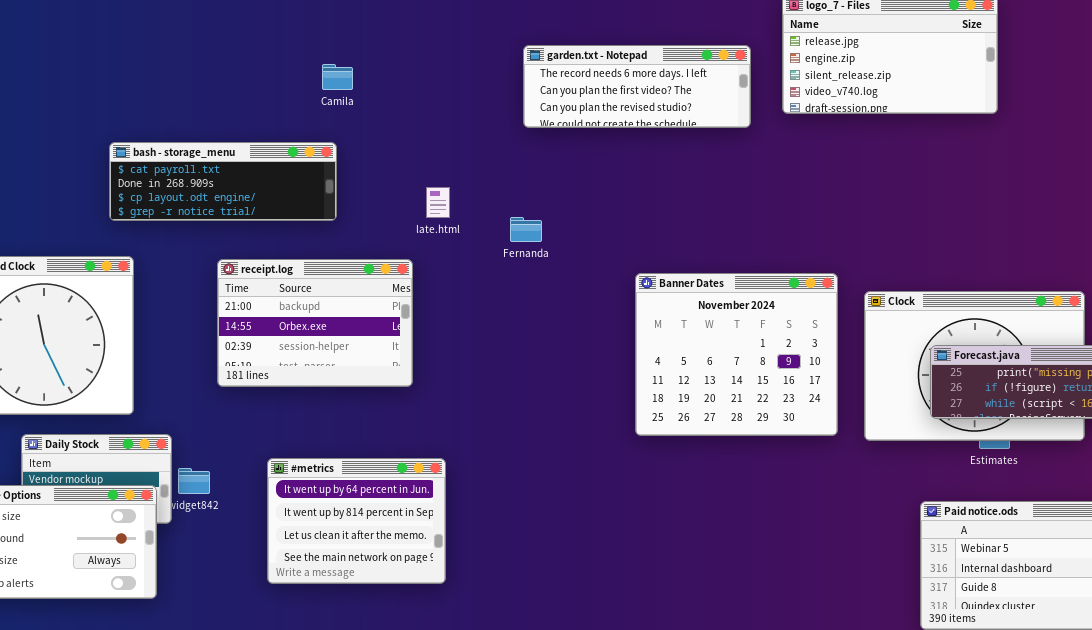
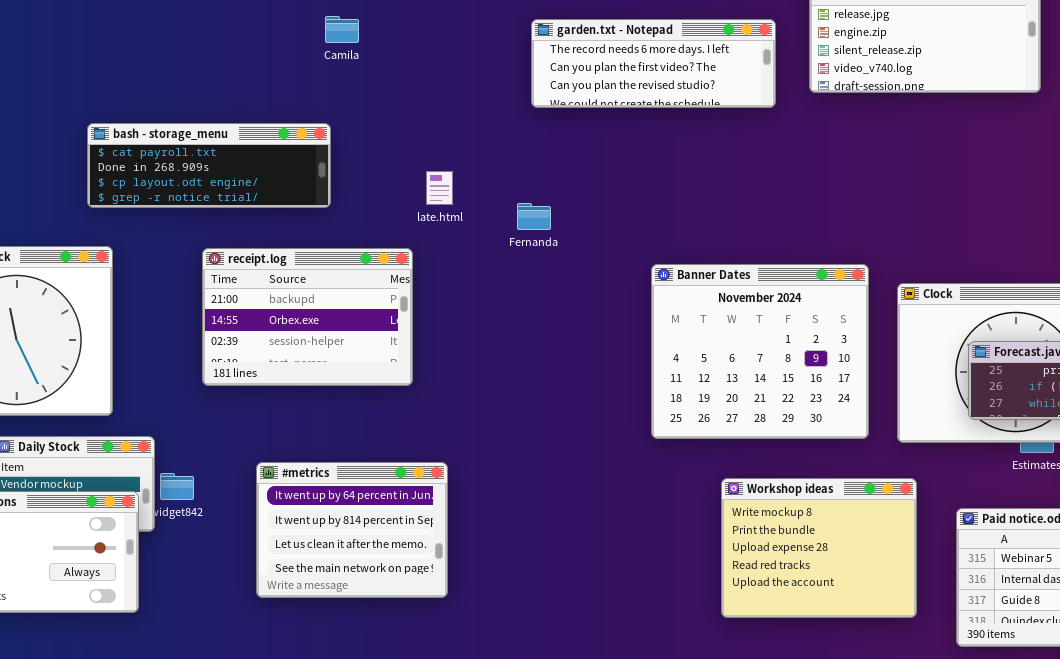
Camila: [322,64,353,90] -> [325,16,359,43], moved
Workshop ideas: none -> [721,478,917,618], opened

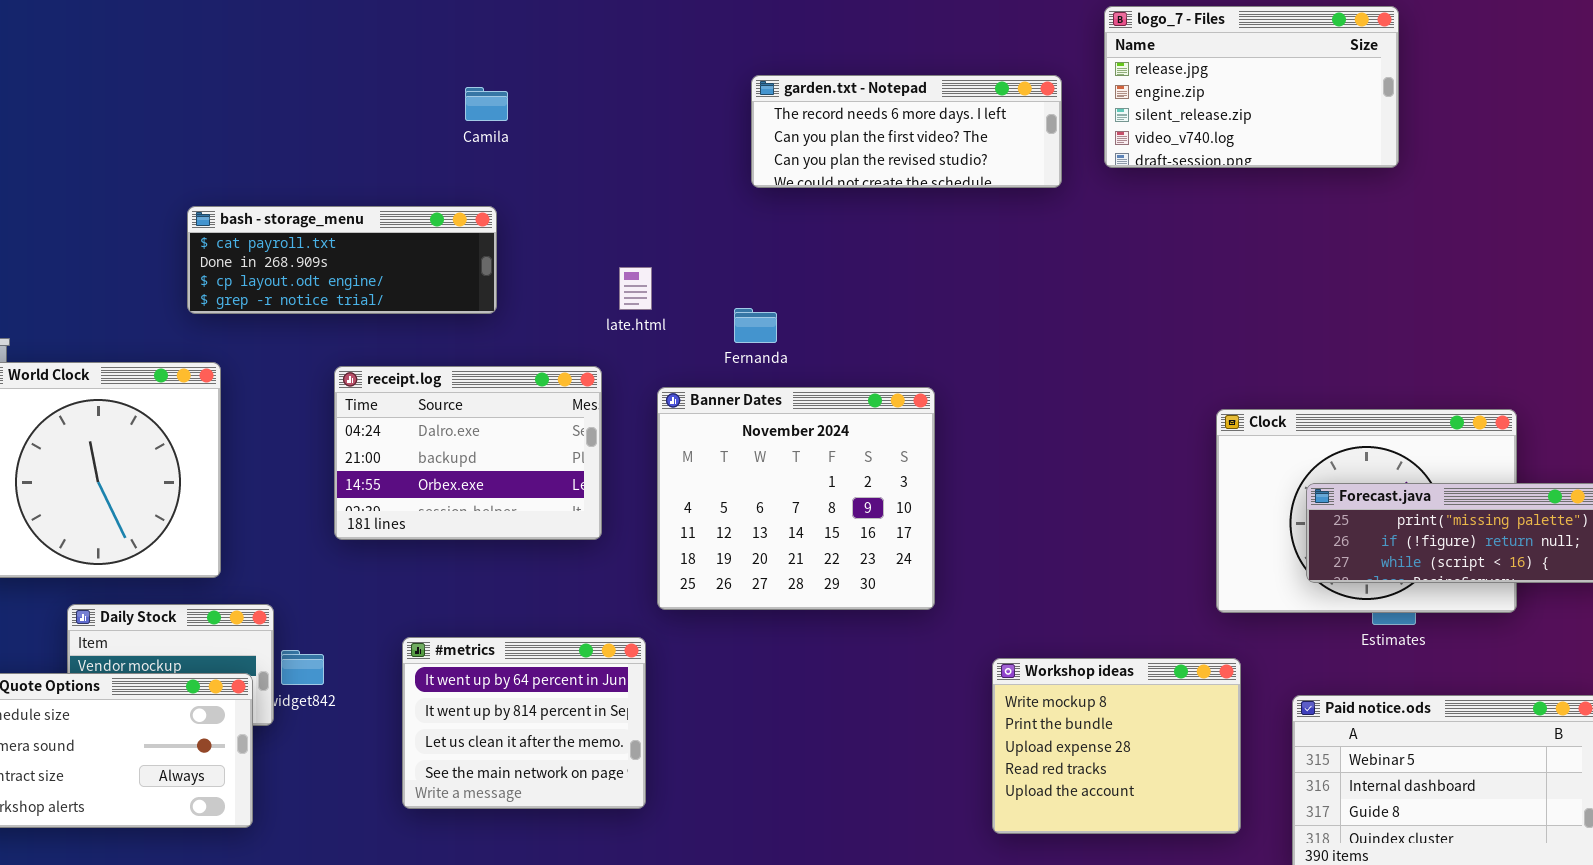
Camila: [325,16,359,43] -> [465,87,508,121], moved
receipt.log: [202,248,413,386] -> [334,366,602,540], scrolled up 1 row
Banner Dates: [651,264,869,439] -> [657,387,935,610], moved

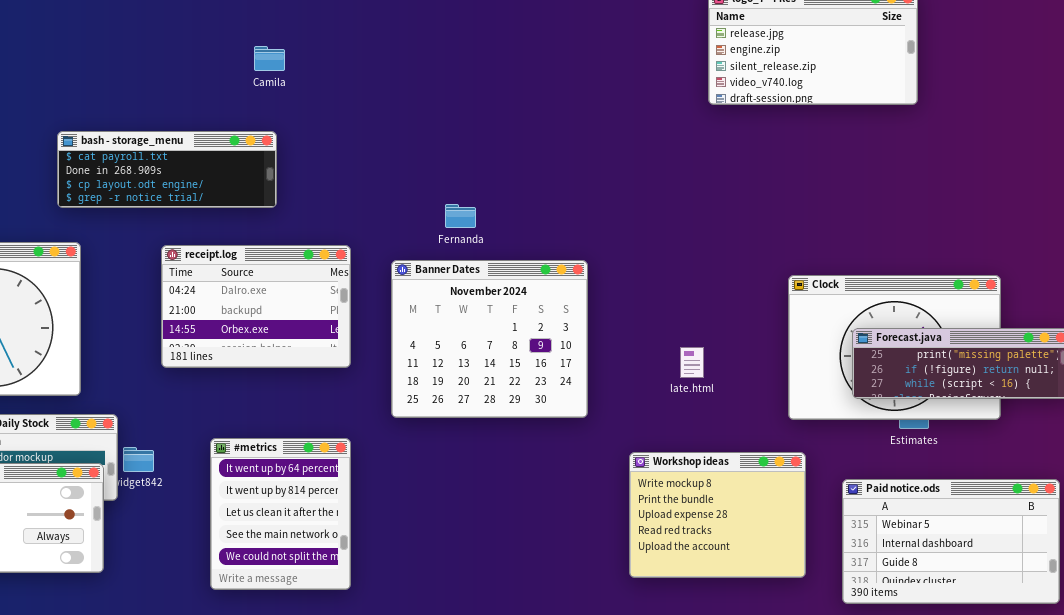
garden.txt - Notepad: [751,75,1062,188] -> none, closed
late.html: [619,267,652,310] -> [680,347,704,378], moved
#metrics: [402,637,646,809] -> [210,438,351,590], resized

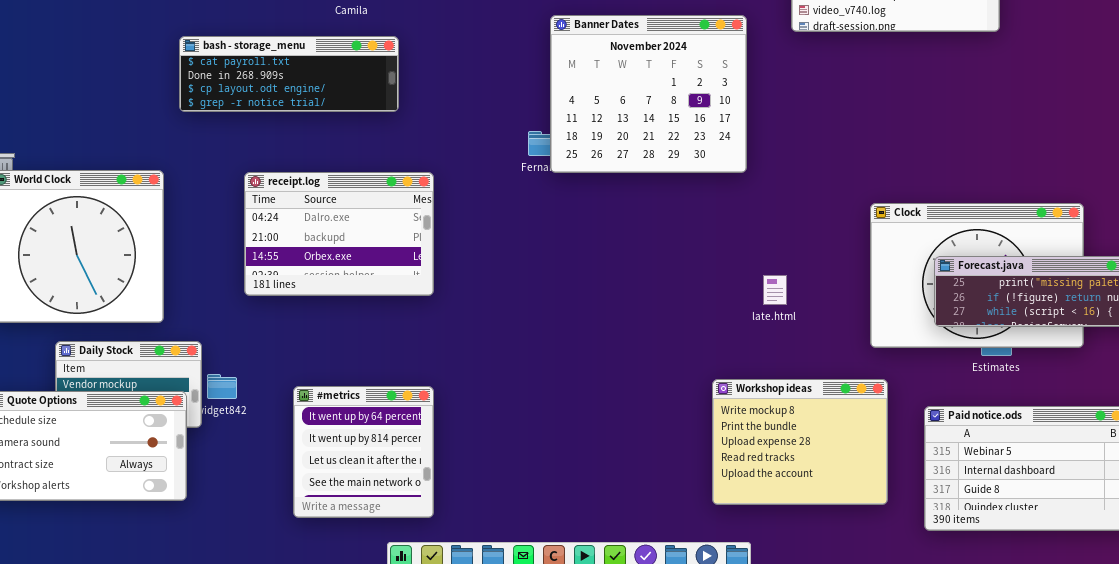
bash - storage_menu: [57,131,277,208] -> [179,36,399,112], moved
Banner Dates: [391,260,588,418] -> [550,15,747,173], moved
#metrics: [210,438,351,590] -> [293,386,434,518], resized

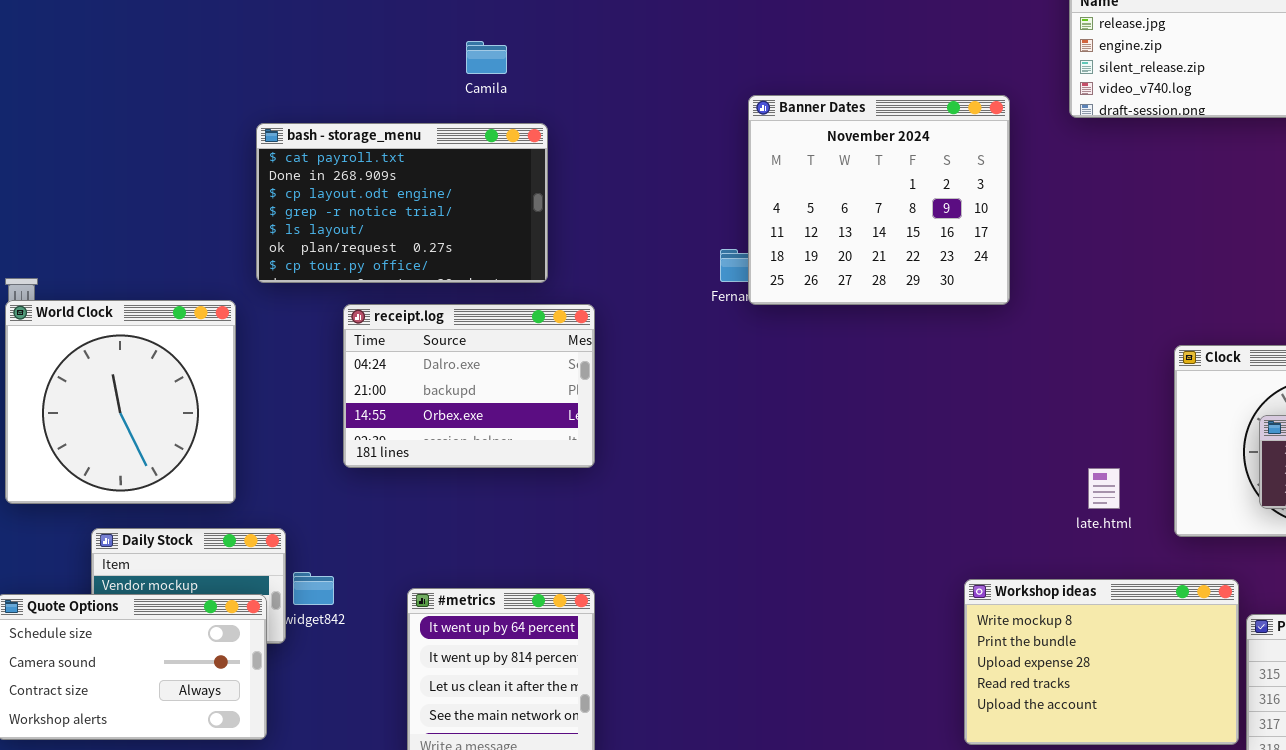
bash - storage_menu: [179,36,399,112] -> [256,123,548,283], resized
late.html: [763,275,787,305] -> [1088,468,1120,509], moved
Workshop ideas: [712,379,888,505] -> [964,579,1239,745], resized

